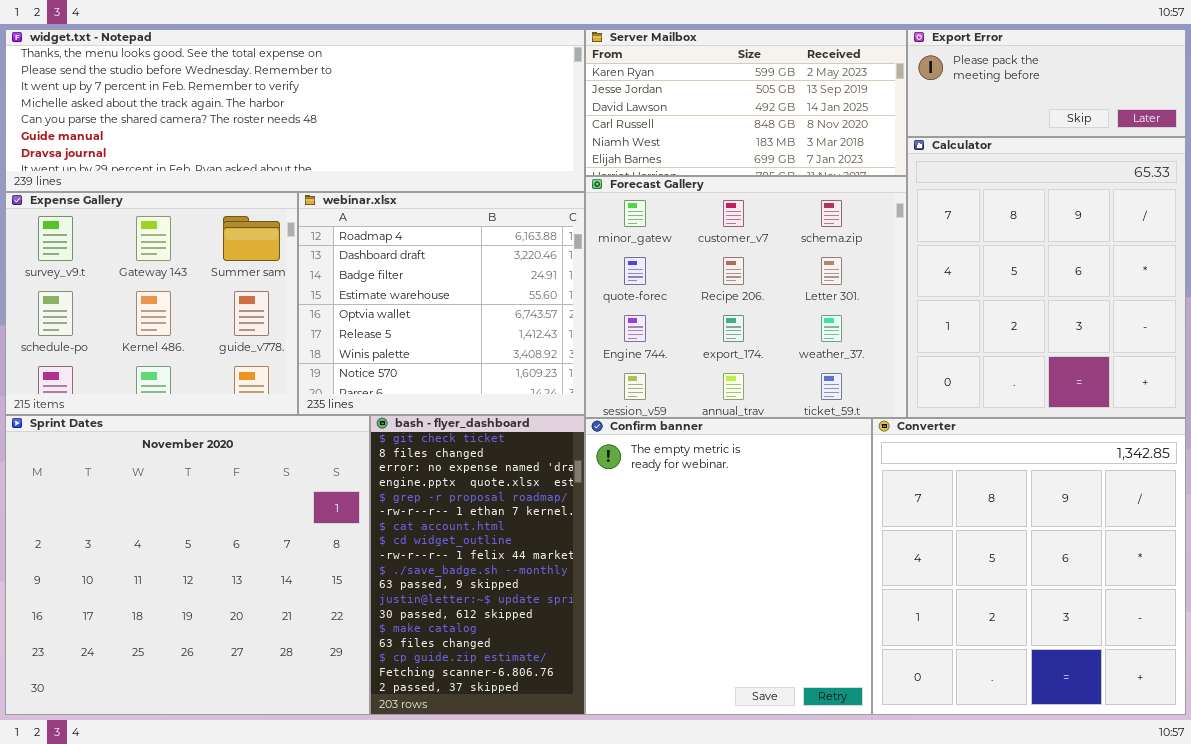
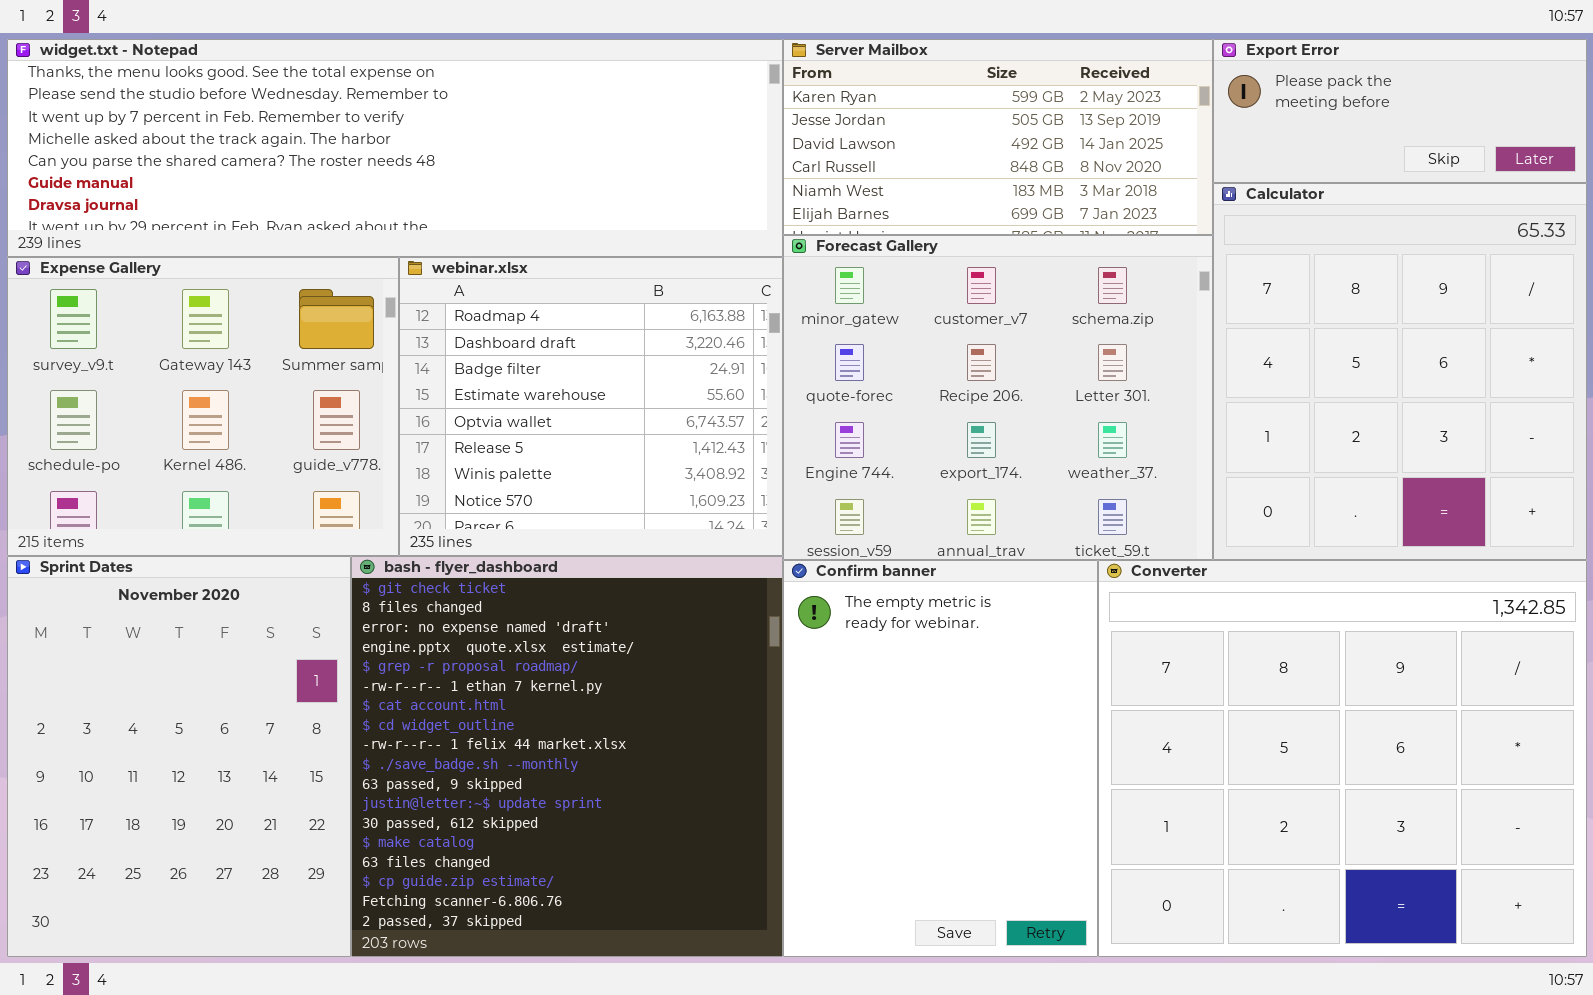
Sprint Dates: [5,415,370,715] -> [7,556,351,957], resized
bash - flyer_dashboard: [370,415,585,715] -> [351,556,783,957], resized
Confirm banner: [585,418,872,715] -> [783,560,1098,957], resized
Converter: [872,418,1186,715] -> [1098,560,1587,957], resized

